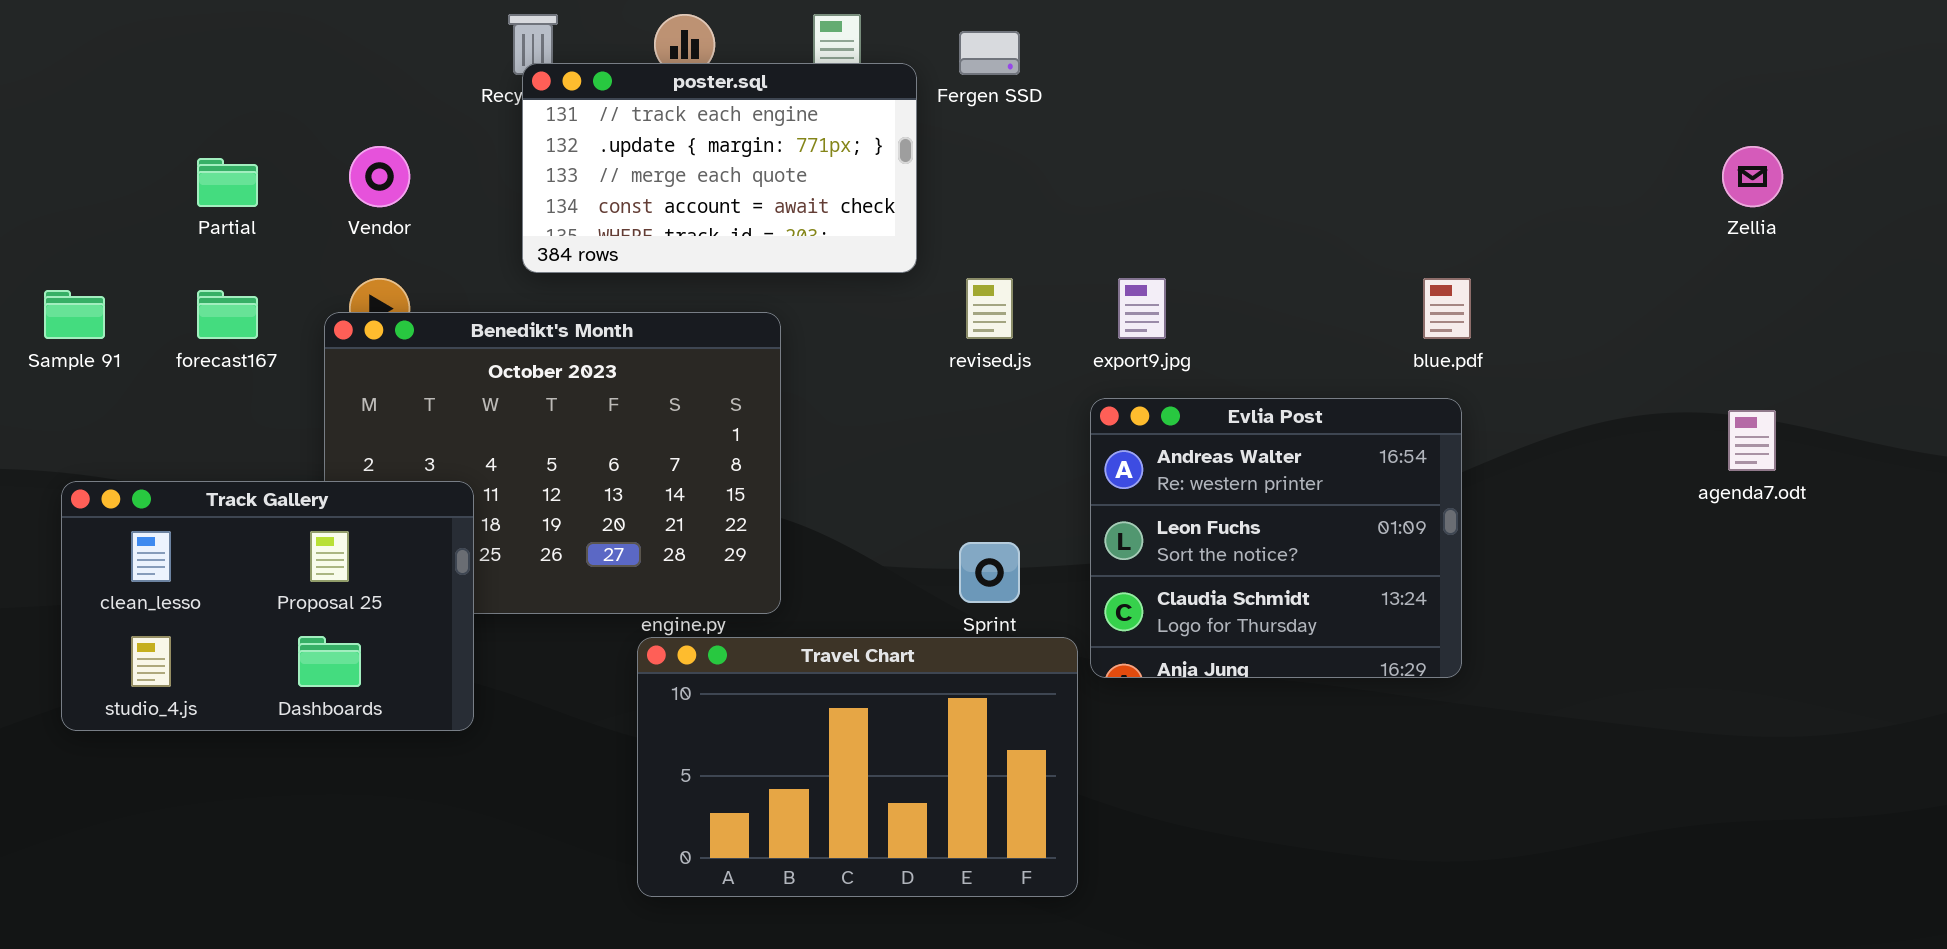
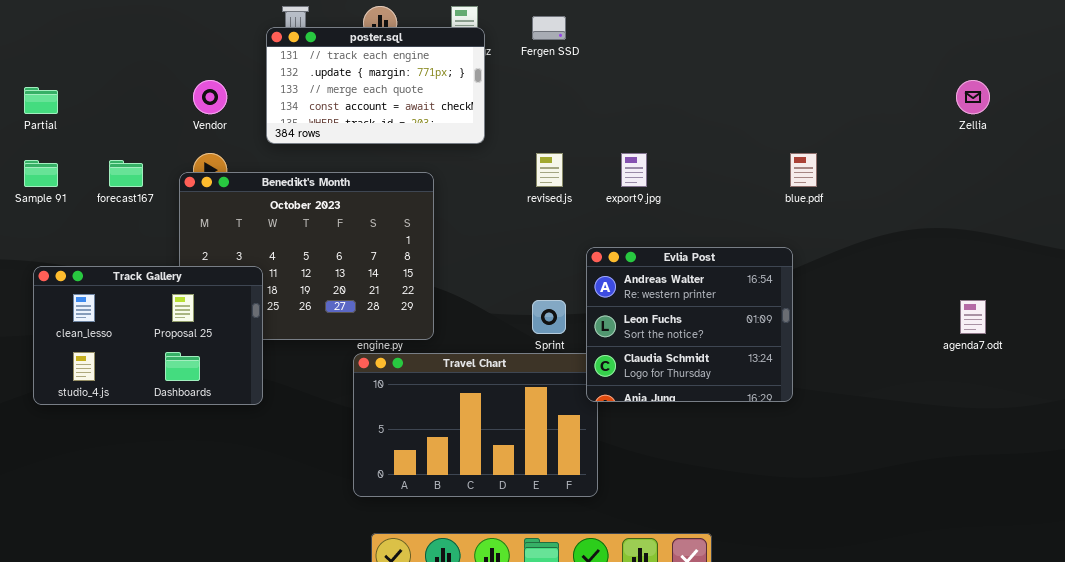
poster.sql: [522,63,917,273] -> [266,27,485,144], moved
Partial: [197,158,258,207] -> [24,87,58,114], moved
Evlia Post: [1090,398,1462,678] -> [586,247,793,402], moved
agenda7.odt: [1728,410,1776,471] -> [960,300,986,334], moved

